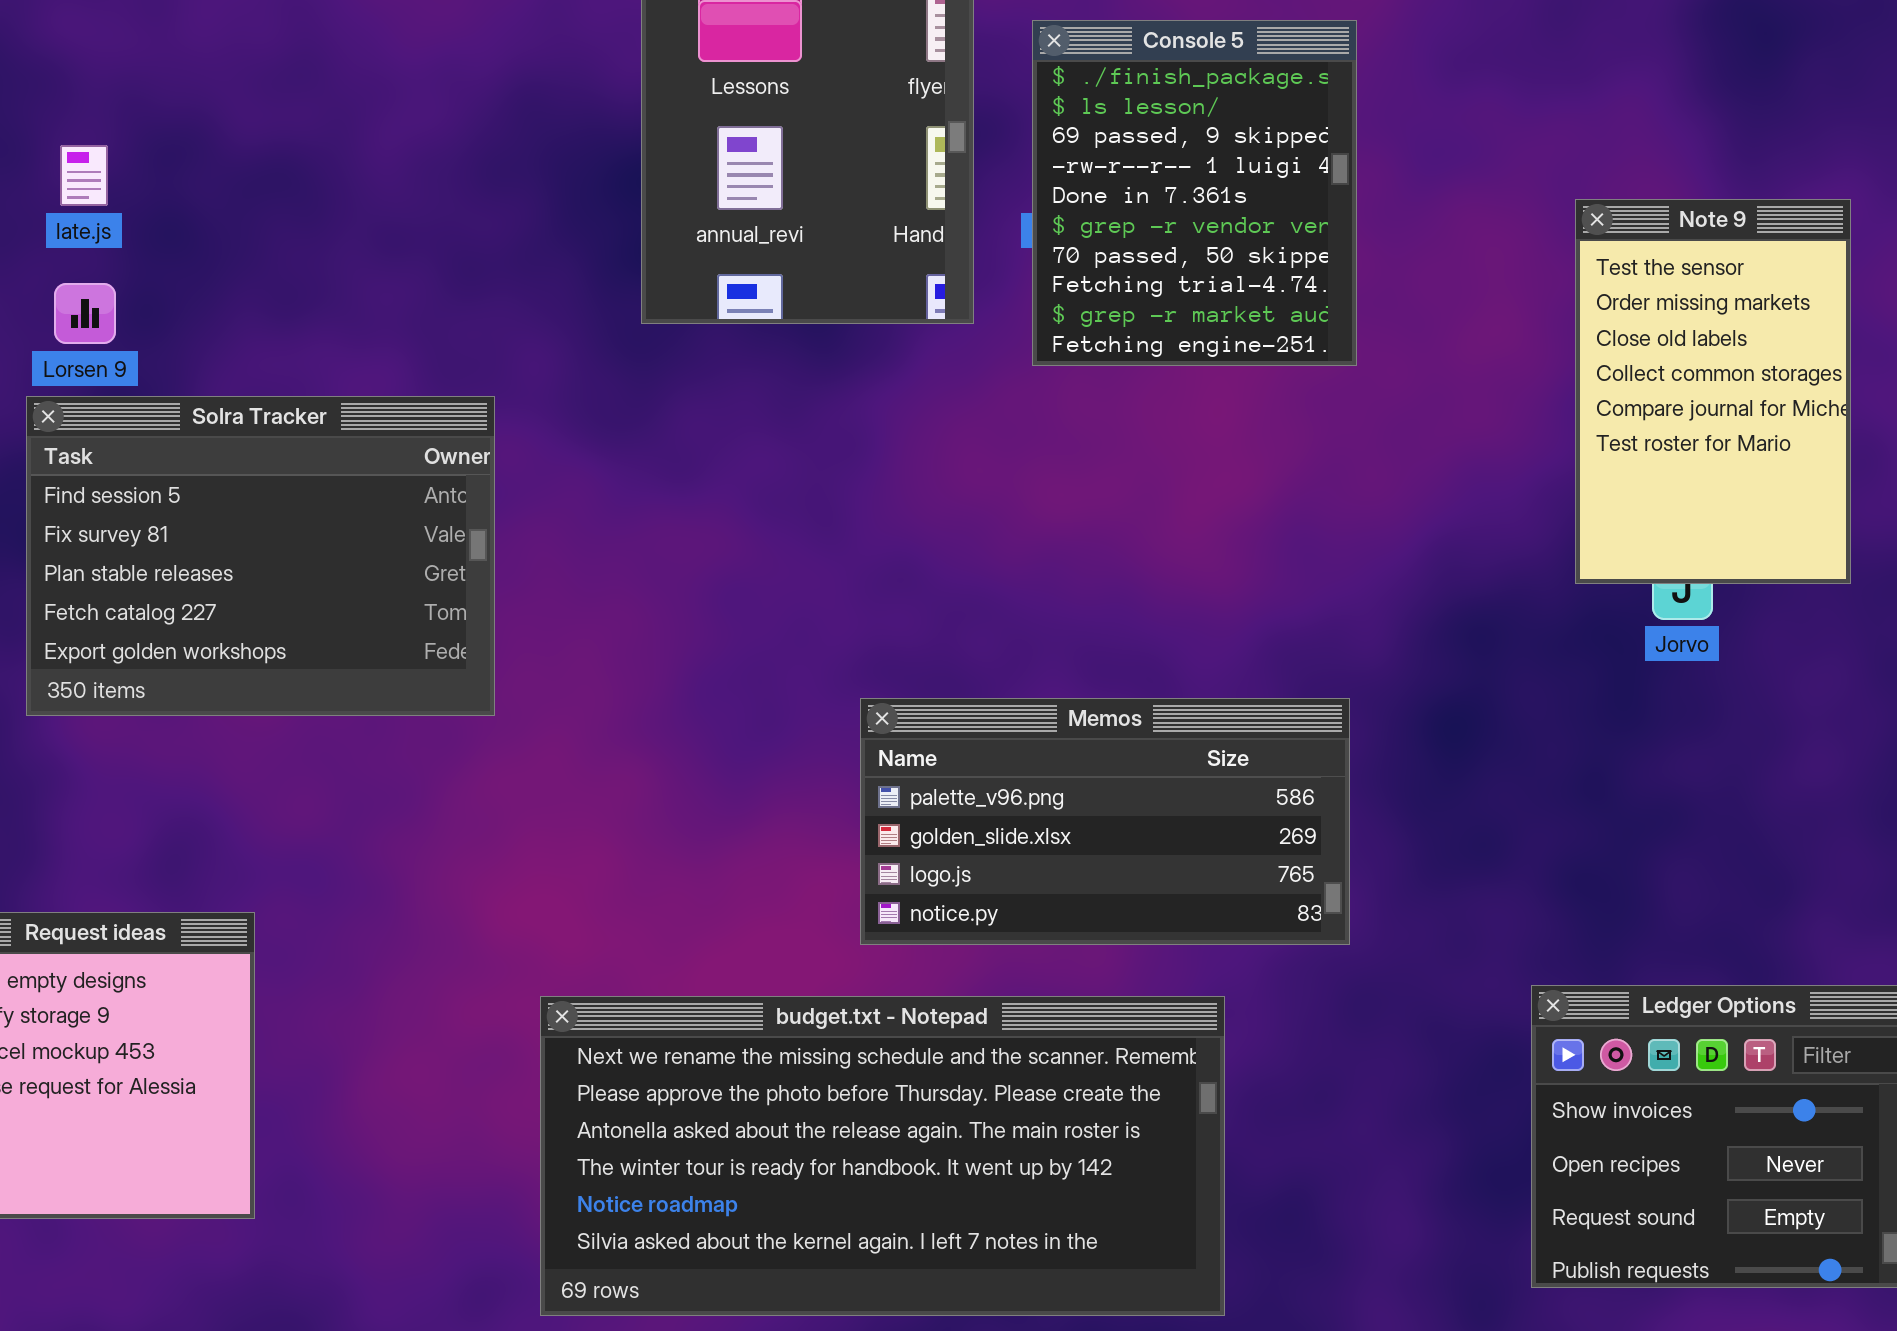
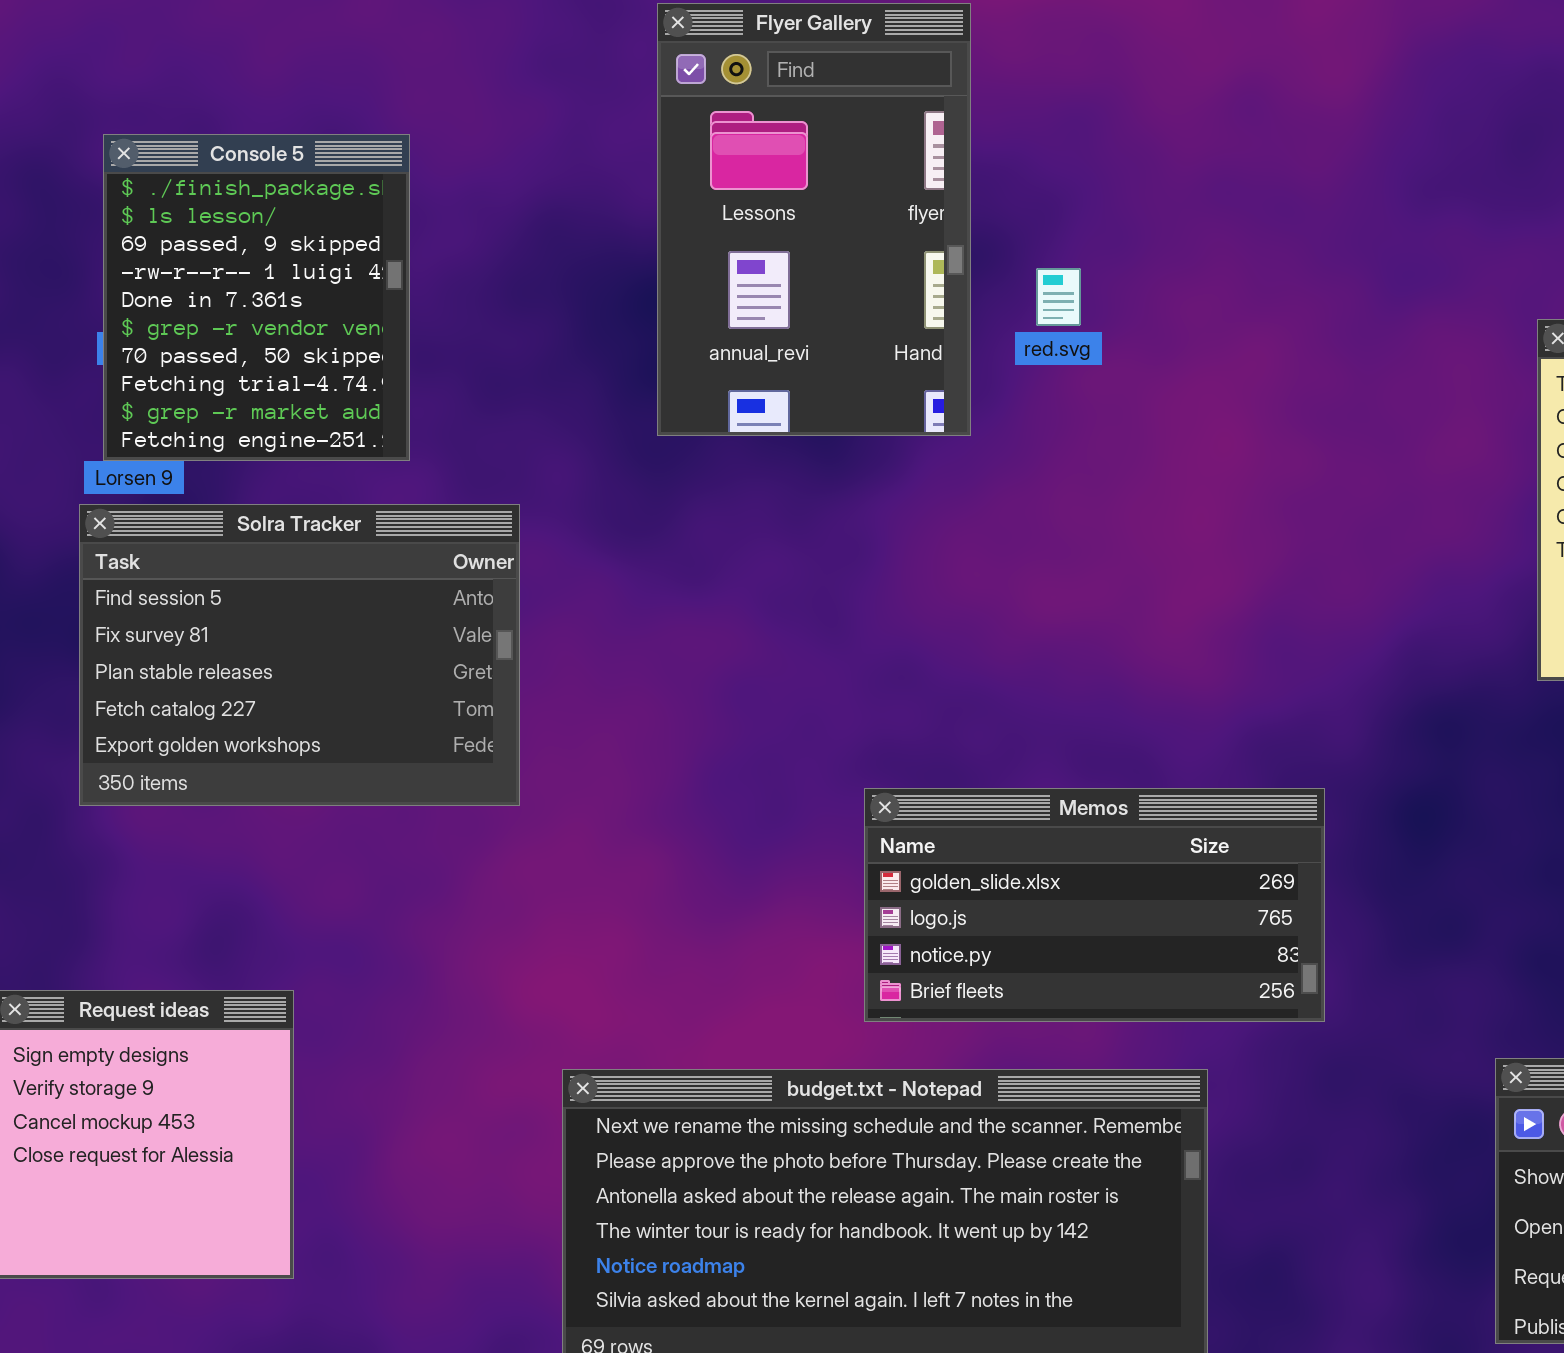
Console 5: [1032,20,1357,366] -> [103,134,410,461], moved
Memos: [860,698,1350,945] -> [864,788,1325,1022], scrolled down 1 row

